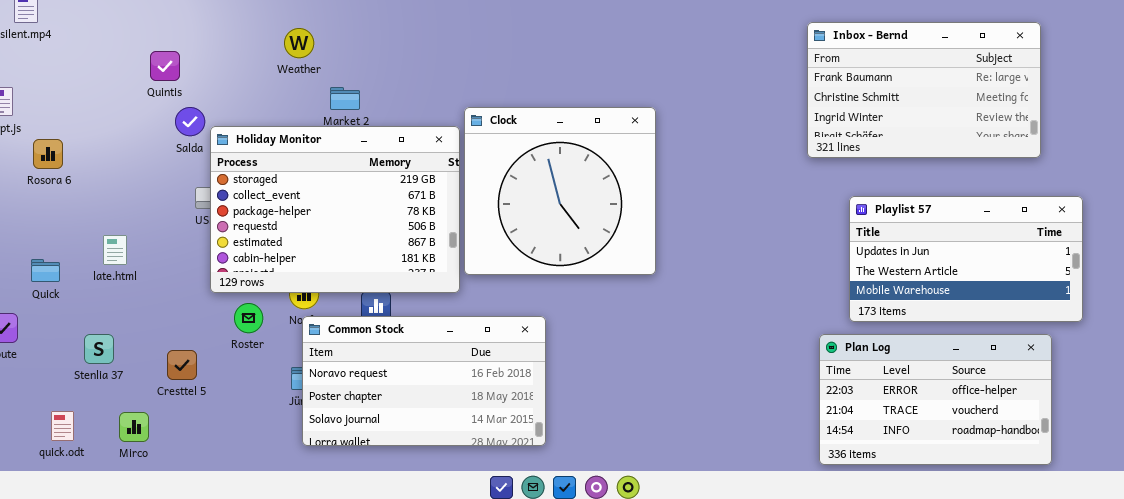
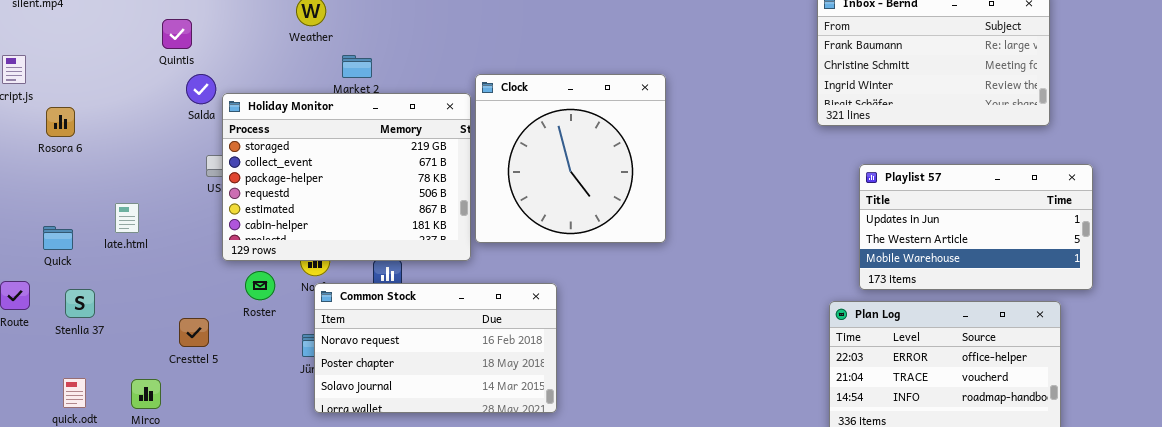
Stenlia 37: [84,334,114,364] -> [65,289,95,318], moved

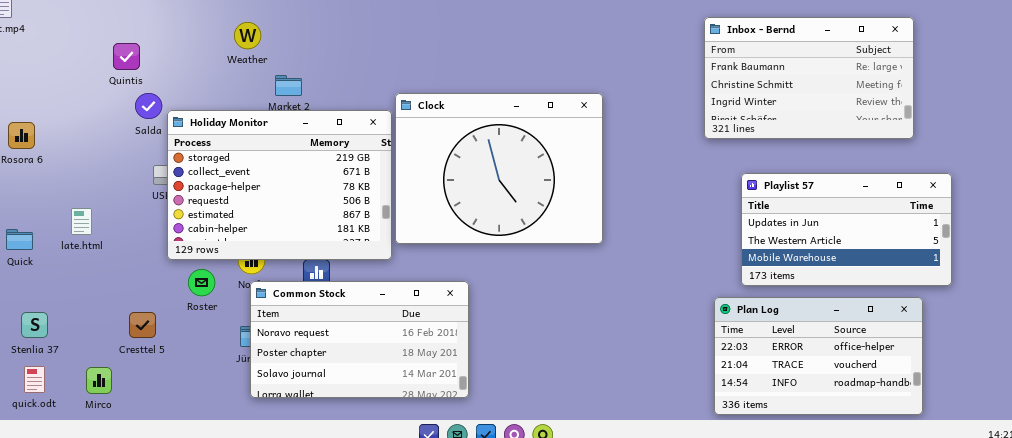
Clock: [475,74,666,243] -> [395,93,603,244], resized
Stenlia 37: [65,289,95,318] -> [21,312,48,338], moved

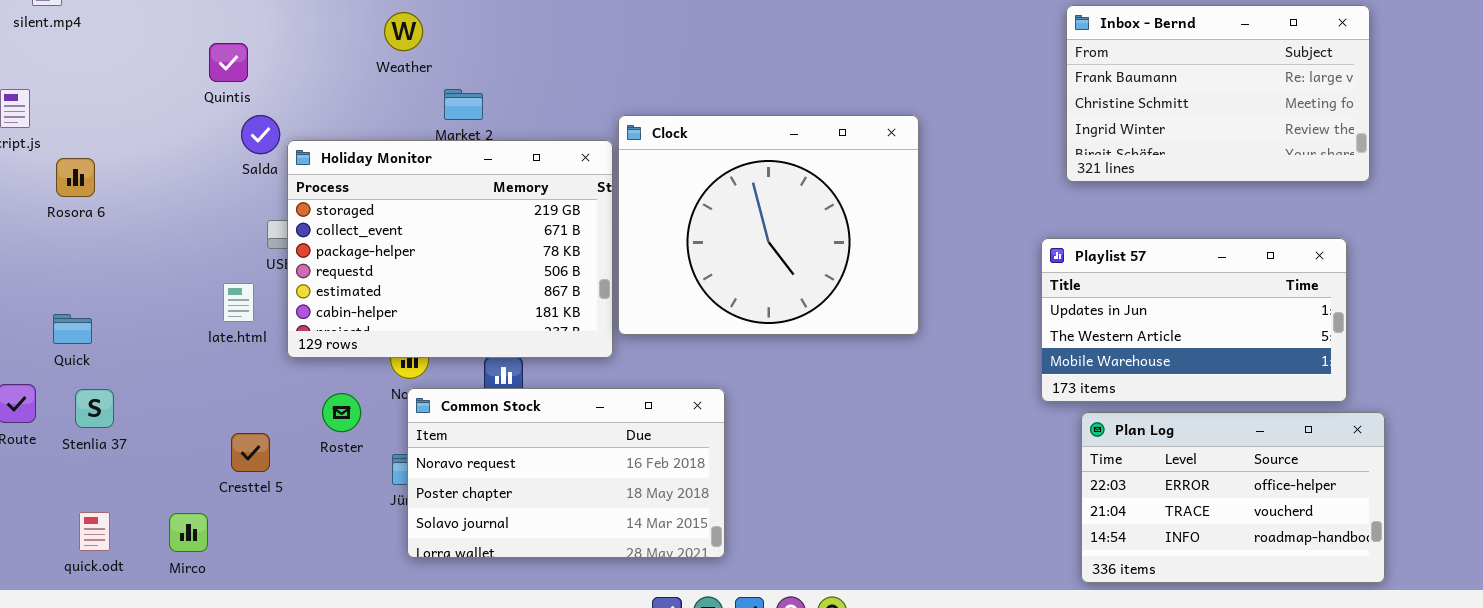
Playlist 57: [741,173,952,286] -> [1041,238,1347,402], moved
late.html: [71,208,92,235] -> [223,283,254,322], moved
Roster: [188,269,215,296] -> [322,393,361,432], moved
Stenlia 37: [21,312,48,338] -> [75,389,114,428], moved

